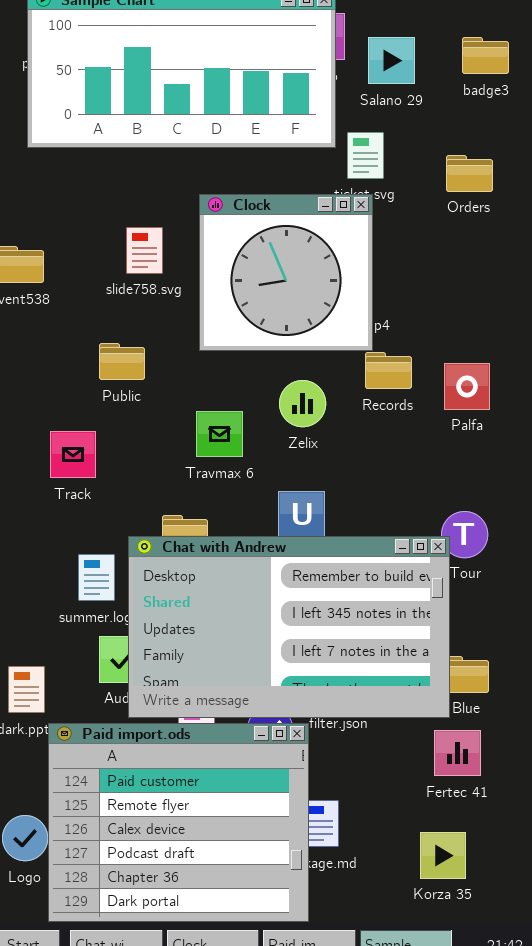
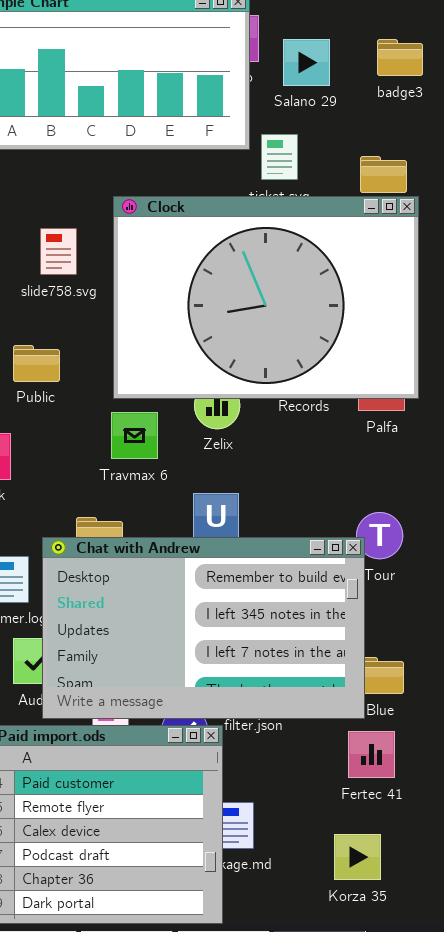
Clock: [199,194,373,351] -> [113,196,419,399], resized

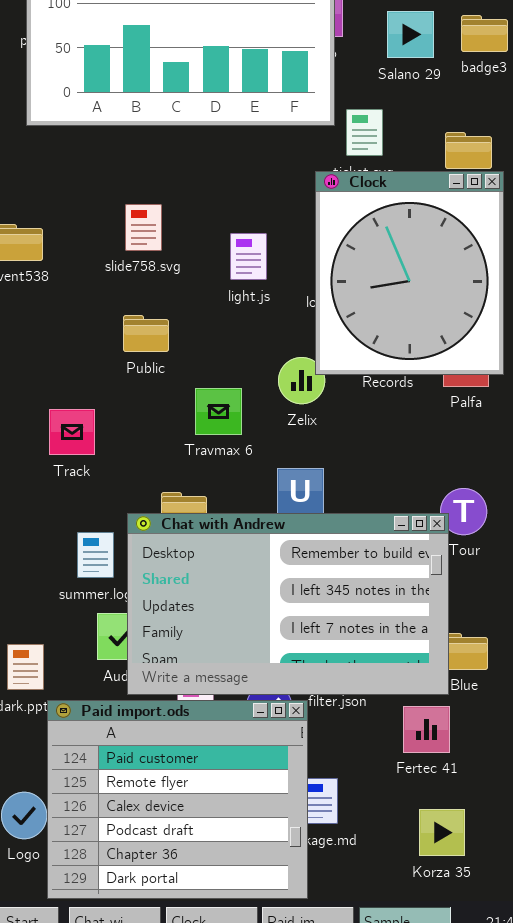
Salano 29: [283,39,330,86] -> [387,11,434,58], moved
Clock: [113,196,419,399] -> [315,171,504,375], resized
Public: [13,345,60,382] -> [123,315,169,352], moved
Fertec 41: [348,731,395,778] -> [403,706,450,753], moved

